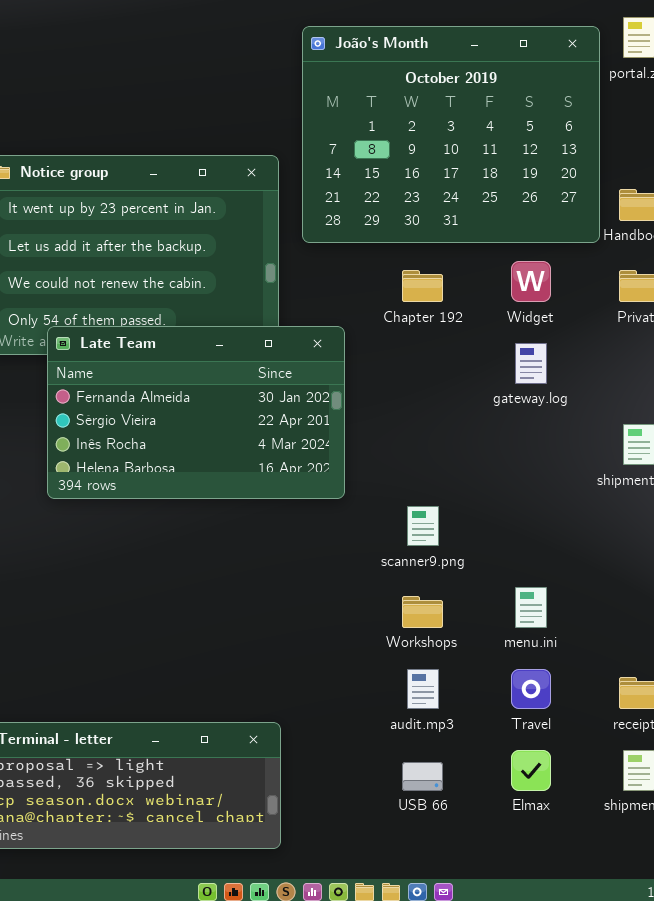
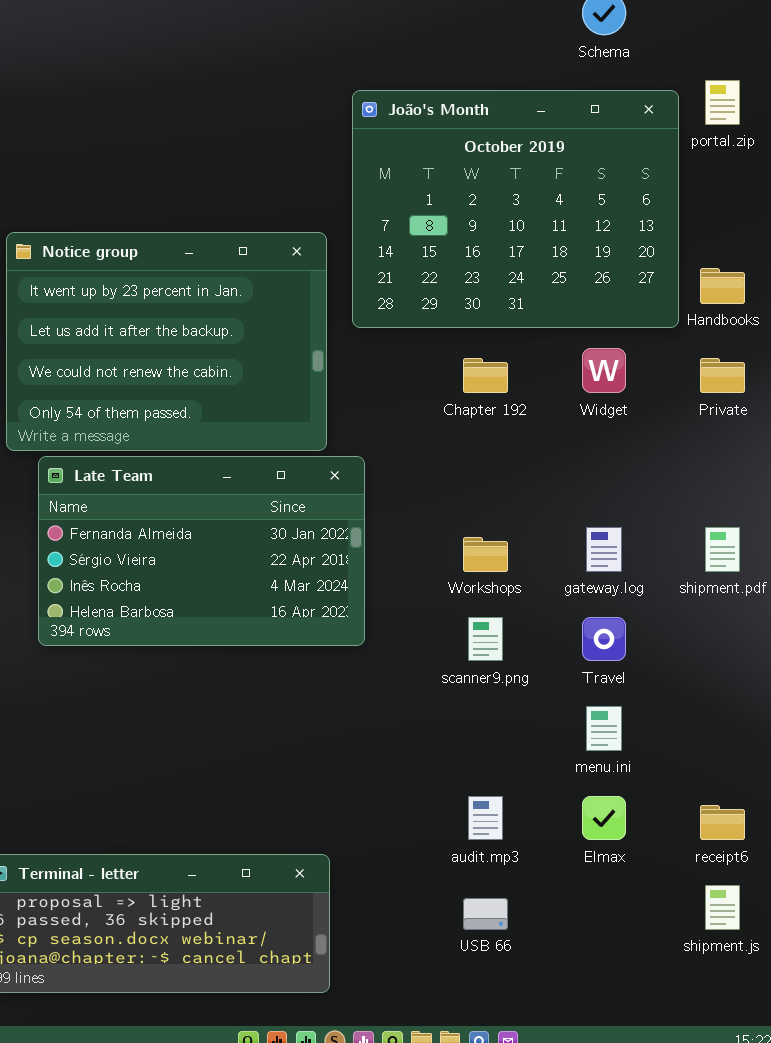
Late Team: [47,326,345,499] -> [38,456,365,646], moved
gateway.log: [515,343,547,384] -> [586,527,622,572], moved
Workshops: [402,596,443,628] -> [463,537,508,572], moved
Travel: [511,669,551,709] -> [582,617,626,661], moved
Elmax: [511,750,551,791] -> [582,796,626,840], moved

